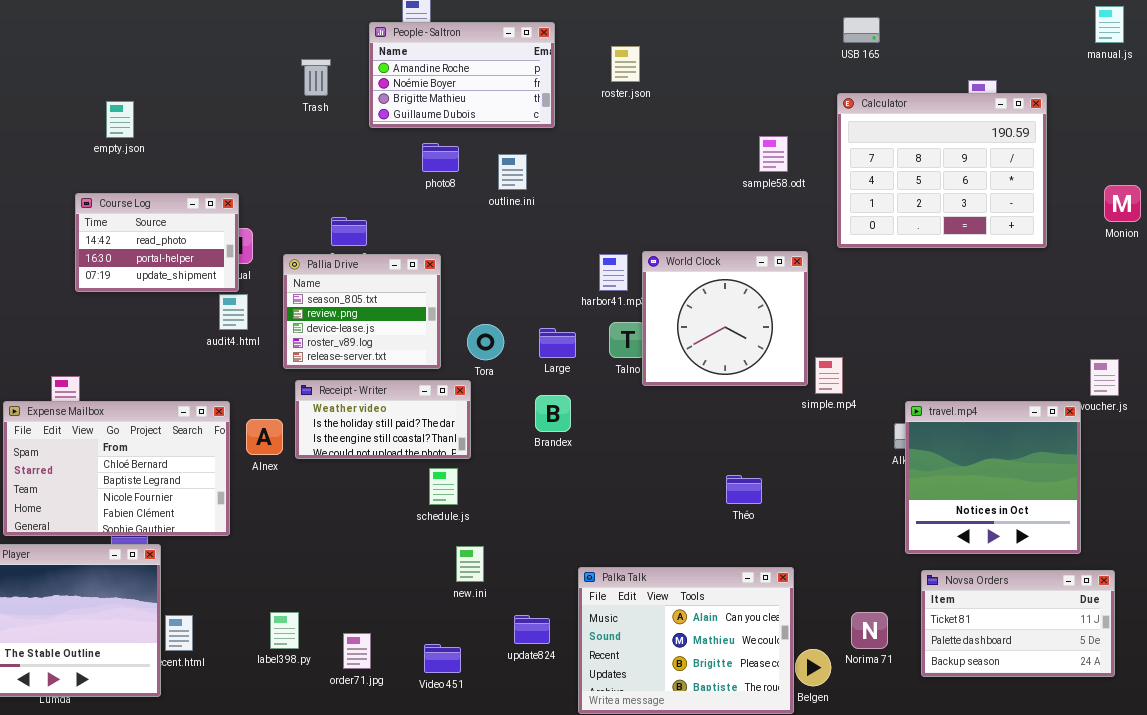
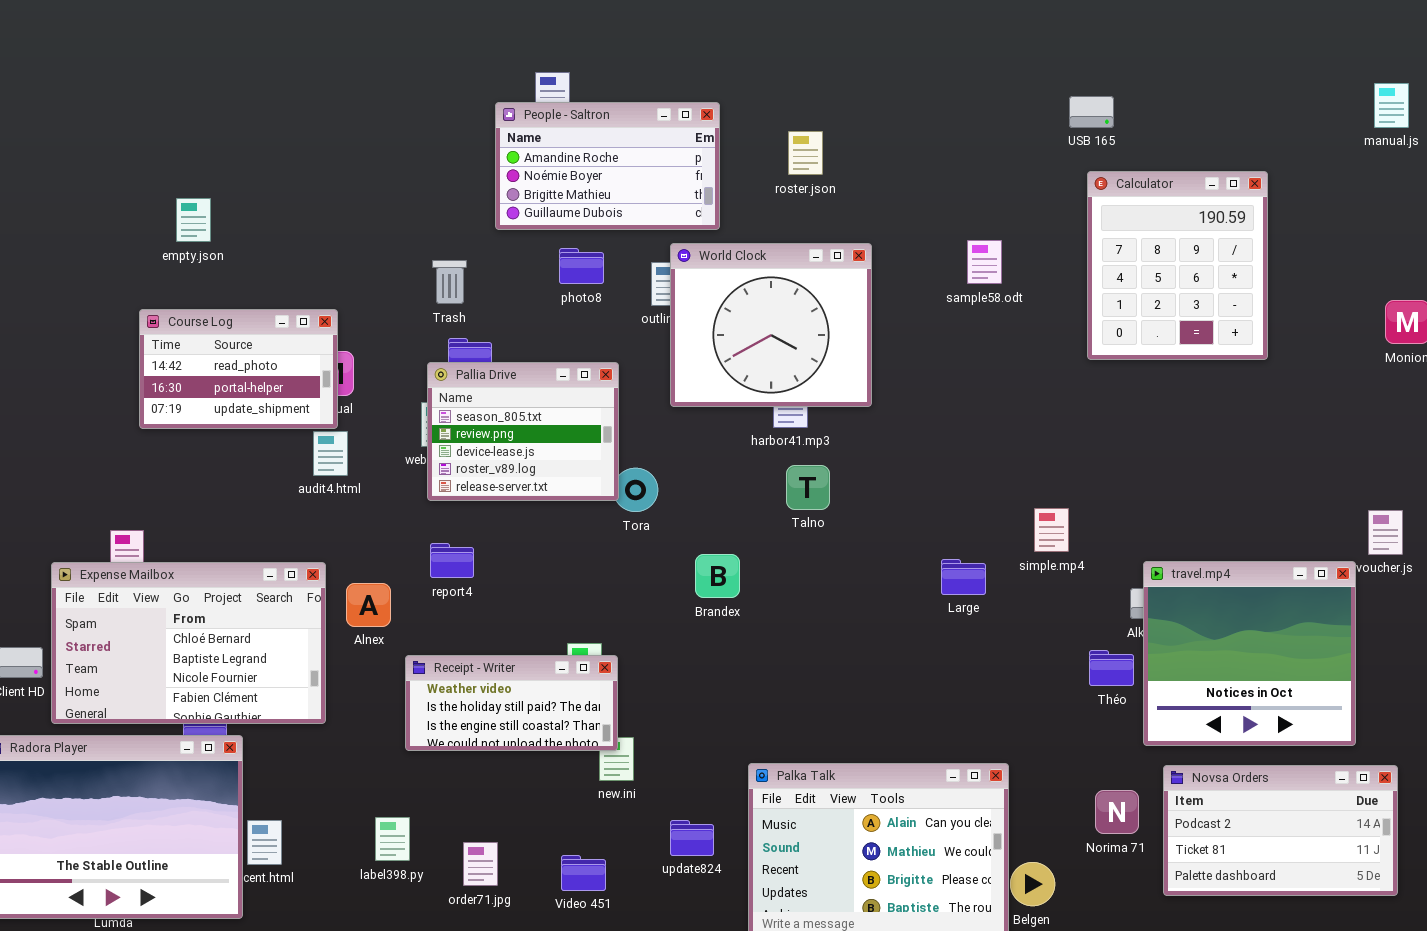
Trash: [301,59,331,96] -> [432,260,467,304], moved
Calculator: [837,93,1047,248] -> [1087,171,1268,360], moved, resized
World Clock: [642,251,808,386] -> [670,243,872,407], moved
Pallia Drive: [283,254,441,369] -> [427,362,619,501], moved
Large: [539,328,576,358] -> [941,559,986,595], moved
Receipt - Writer: [295,380,471,459] -> [405,655,618,751], moved
Théo: [726,475,762,504] -> [1089,650,1134,686], moved
Novsa Orders: [921,570,1115,677] -> [1163,765,1398,896], scrolled up 1 row
Norima 71: [851,612,888,649] -> [1095,790,1139,834], moved

